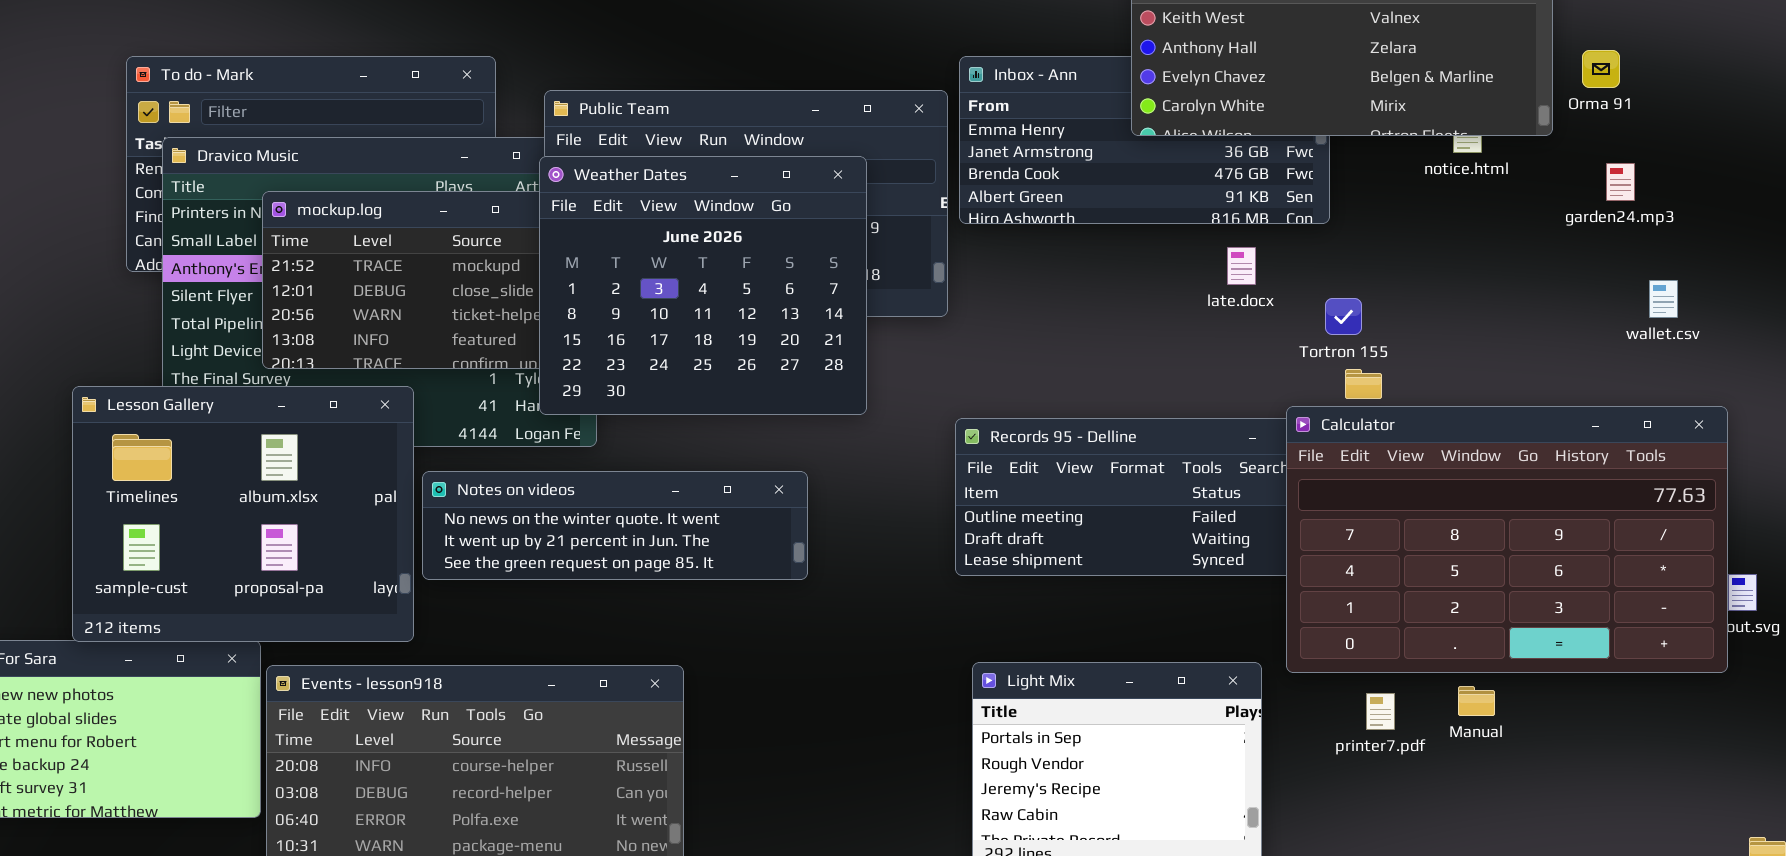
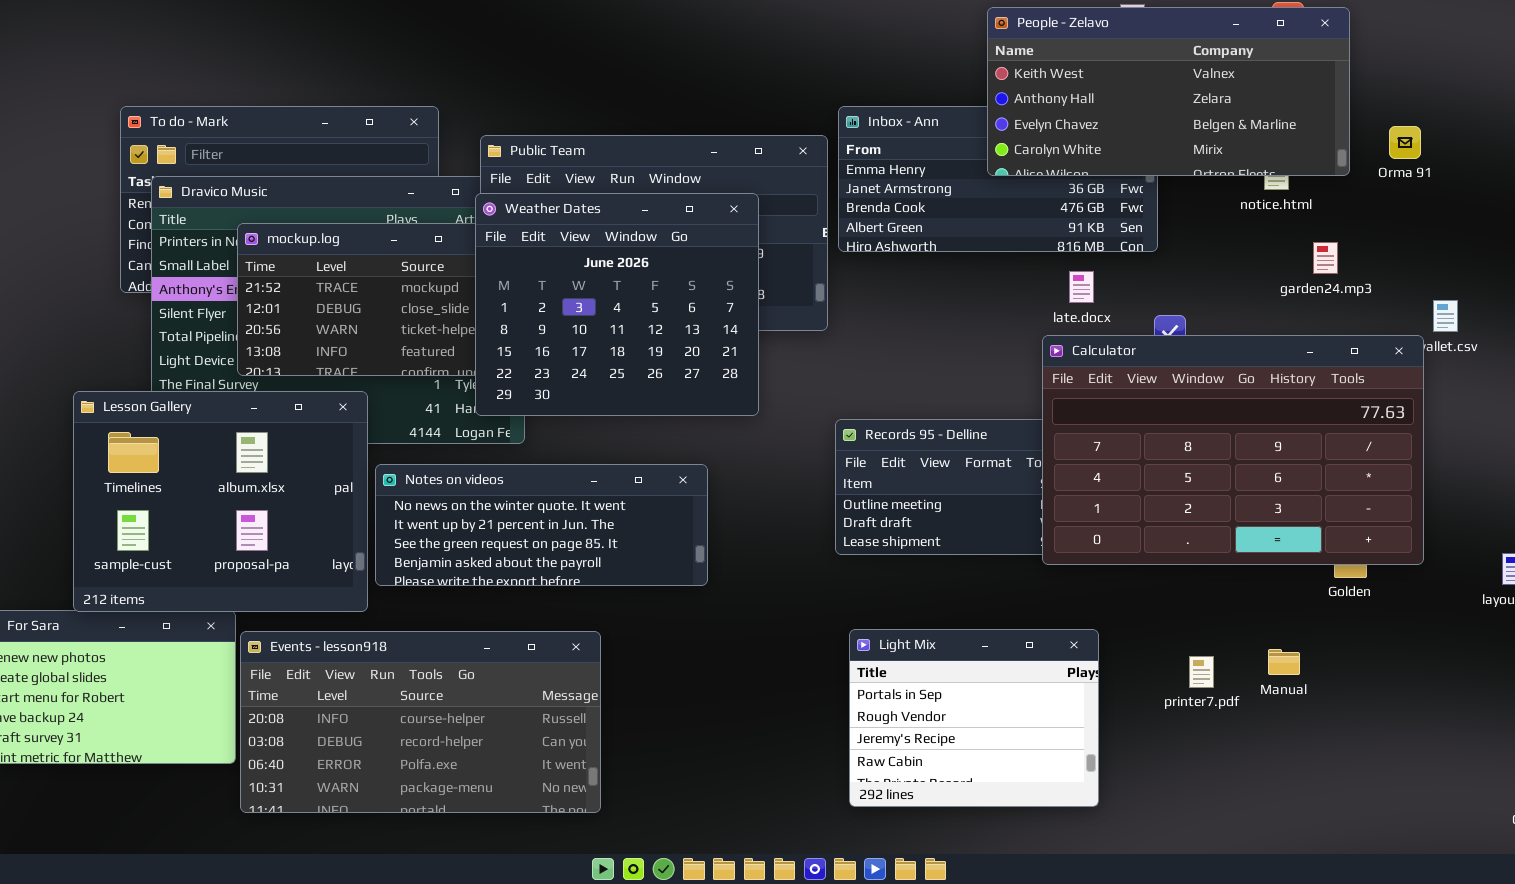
Orma 91: [1582,50,1620,88] -> [1389,126,1421,159], moved
garden24.mp3: [1606,163,1635,201] -> [1313,242,1338,274], moved
Calculator: [1286,406,1728,673] -> [1042,335,1424,565], moved
Notes on videos: [422,471,808,580] -> [375,464,708,586], resized

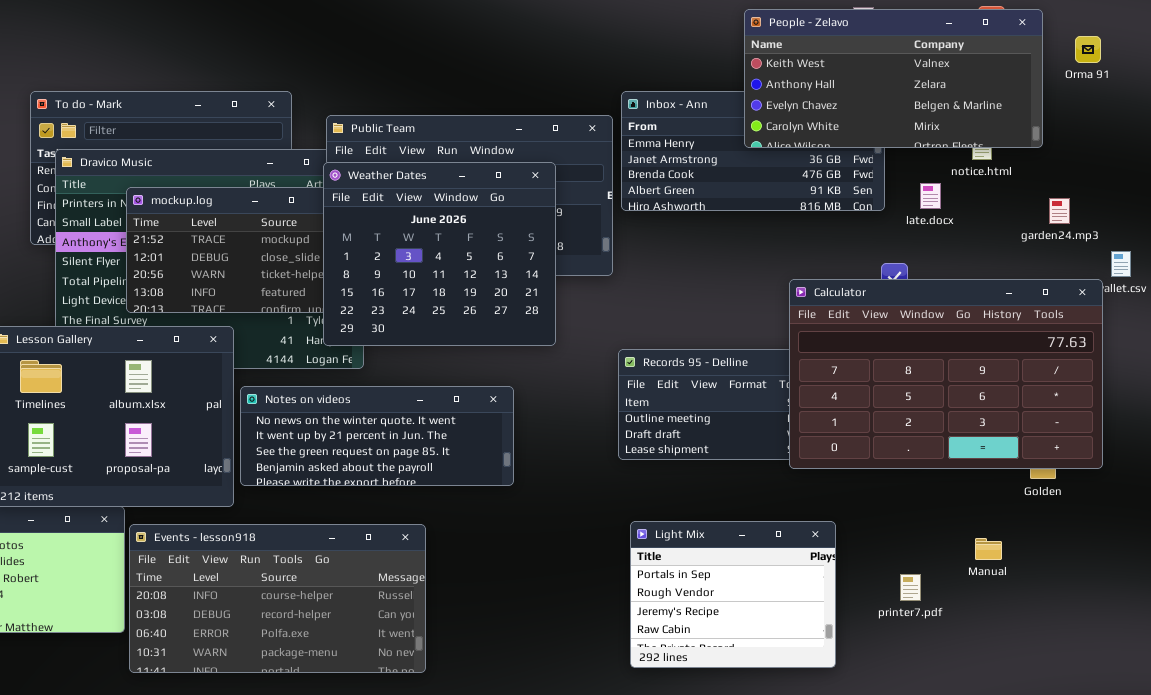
Orma 91: [1389,126,1421,159] -> [1075,36,1101,63], moved
garden24.mp3: [1313,242,1338,274] -> [1049,198,1070,224], moved
late.docx: [1069,271,1094,303] -> [920,183,941,209], moved
printer7.pdf: [1189,656,1214,688] -> [900,574,921,601], moved

